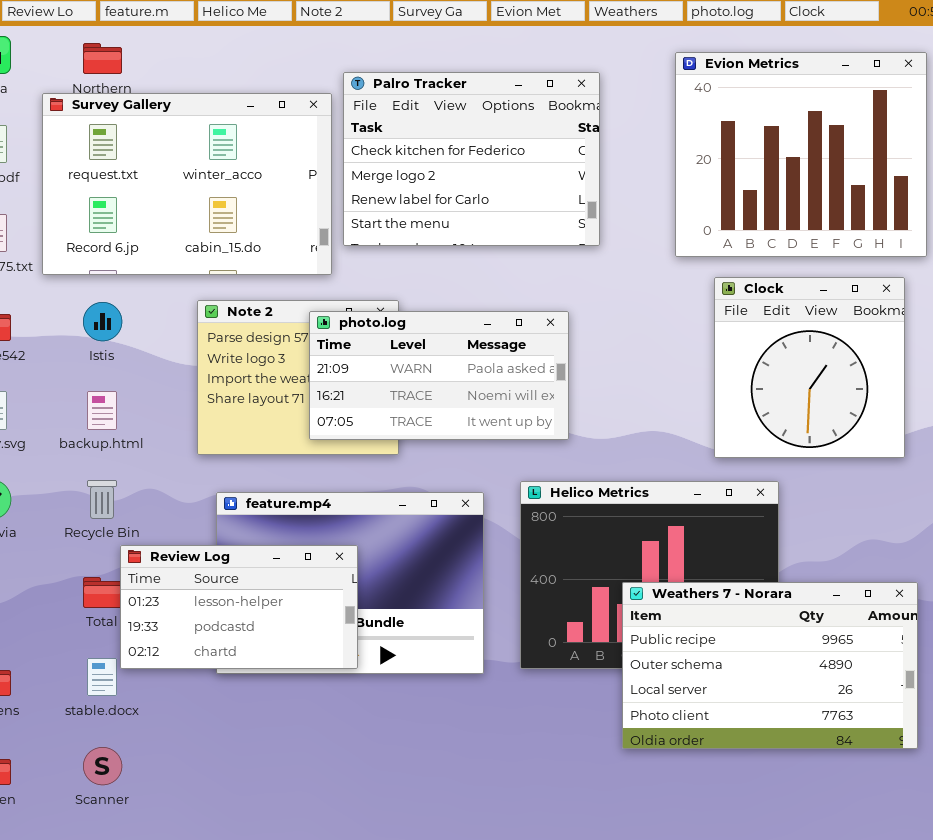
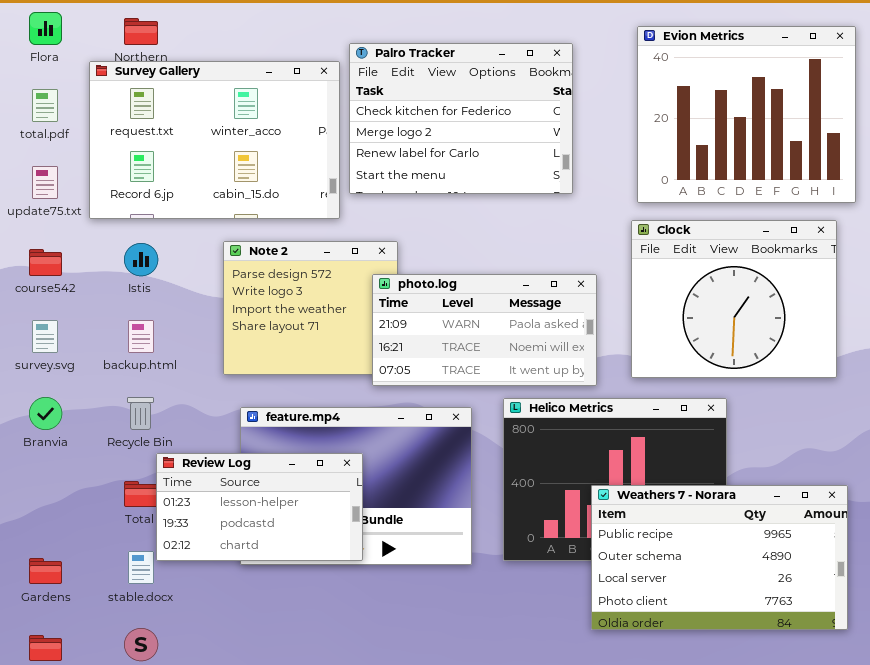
Clock: [714,277,905,458] -> [631,220,837,378], resized
photo.log: [309,311,569,440] -> [372,274,597,386], moved

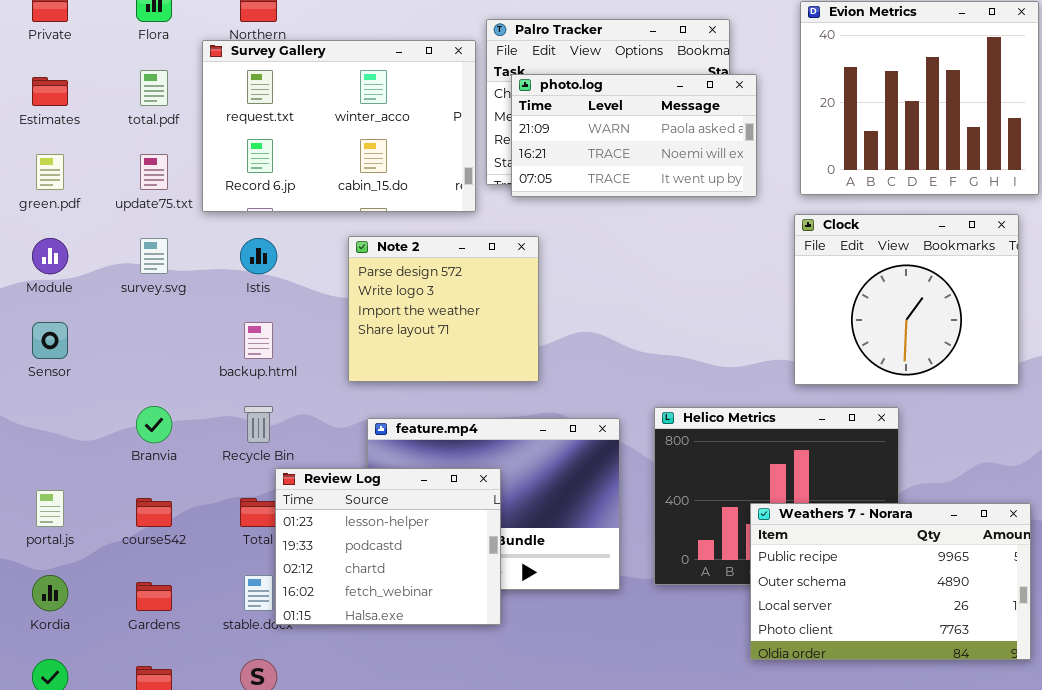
course542: [29,249,62,276] -> [136,498,172,527], moved
photo.log: [372,274,597,386] -> [511,74,757,197], moved
survey.svg: [32,320,58,353] -> [140,238,168,274], moved
Review Log: [156,453,363,561] -> [275,468,501,625], resized

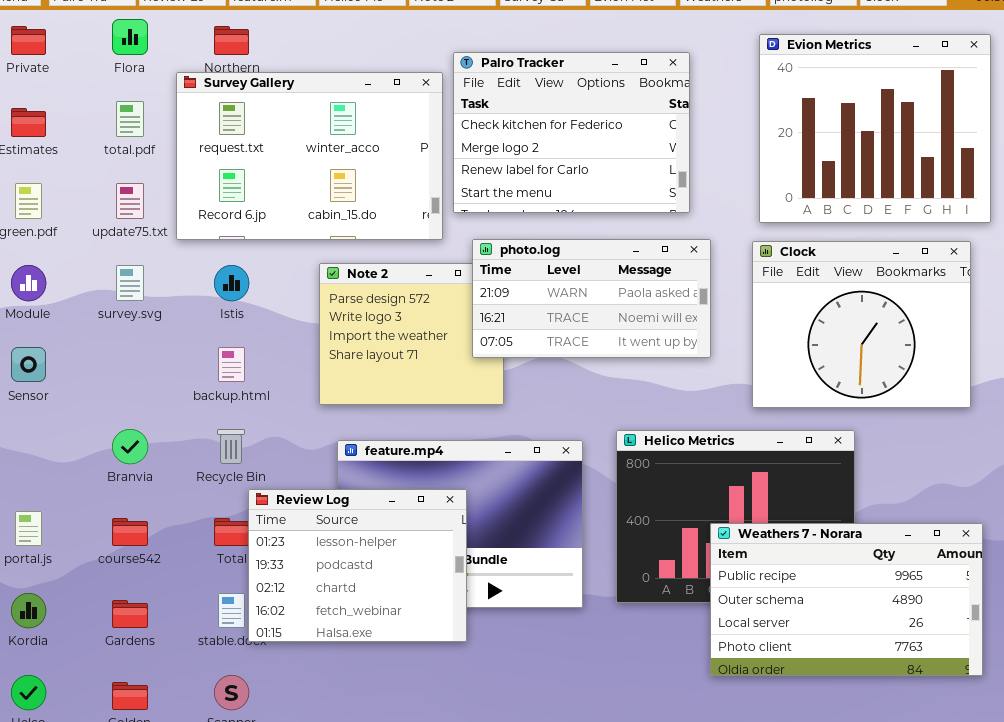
photo.log: [511,74,757,197] -> [472,239,711,358], moved

